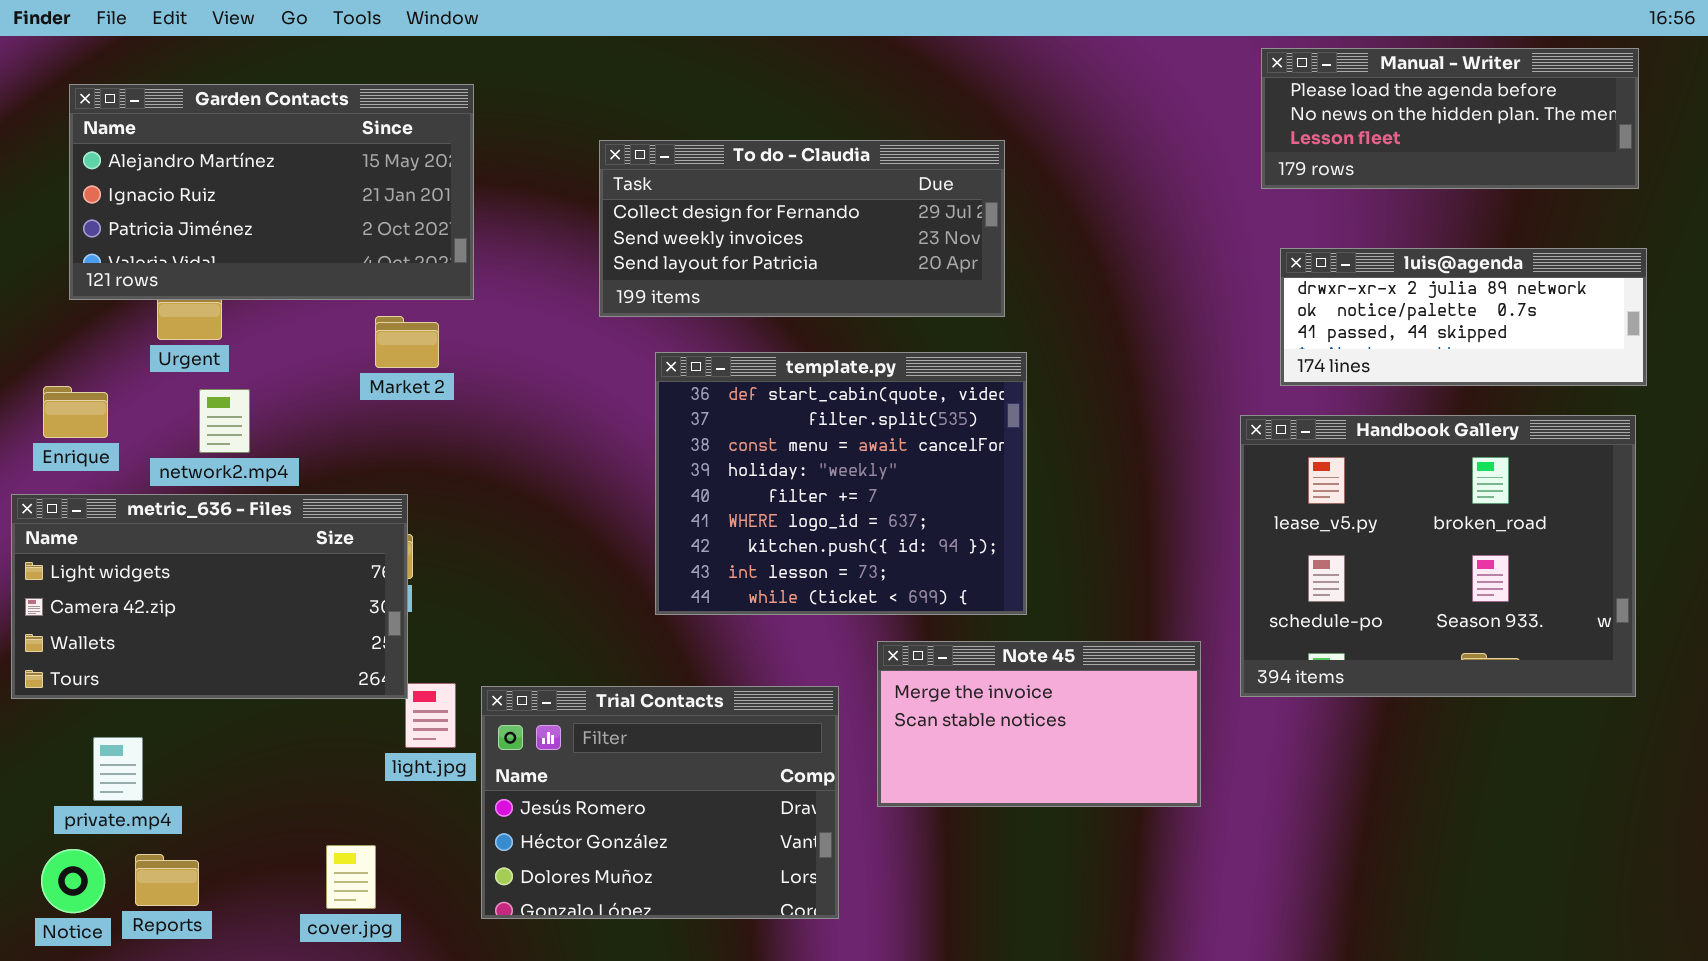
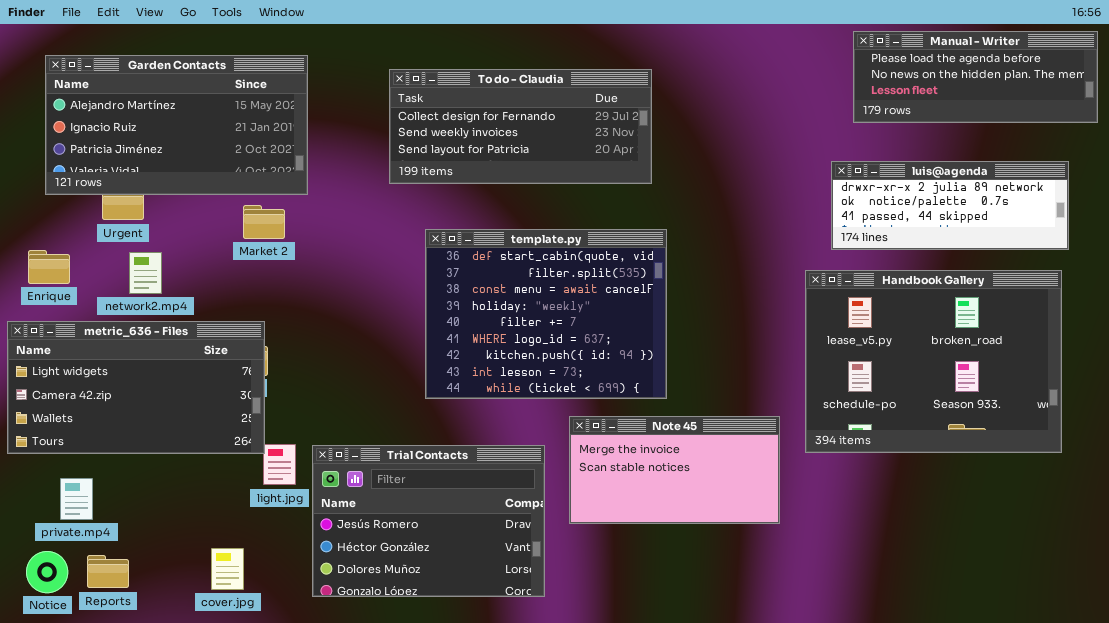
Manual - Writer: [1261,48,1639,189] -> [853,31,1098,123], moved
To do - Claudia: [599,140,1005,317] -> [389,69,652,184], moved

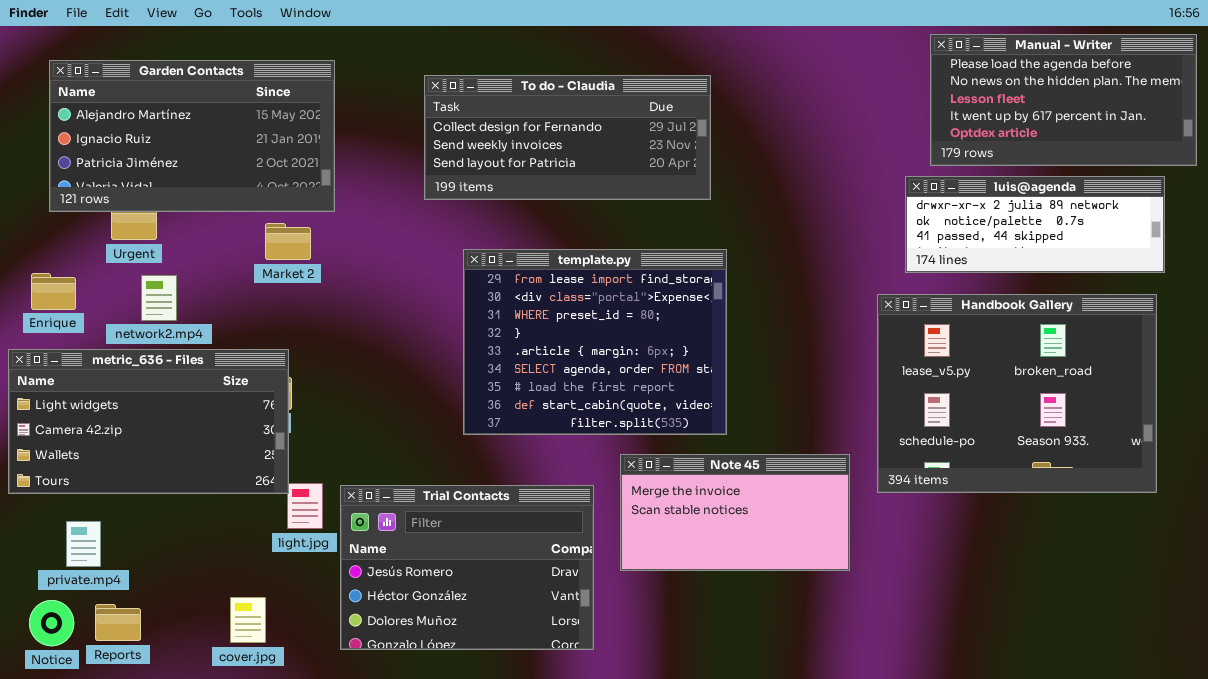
Manual - Writer: [853,31,1098,123] -> [930,34,1197,166], resized
template.py: [425,229,667,399] -> [463,249,727,435], scrolled up 7 rows

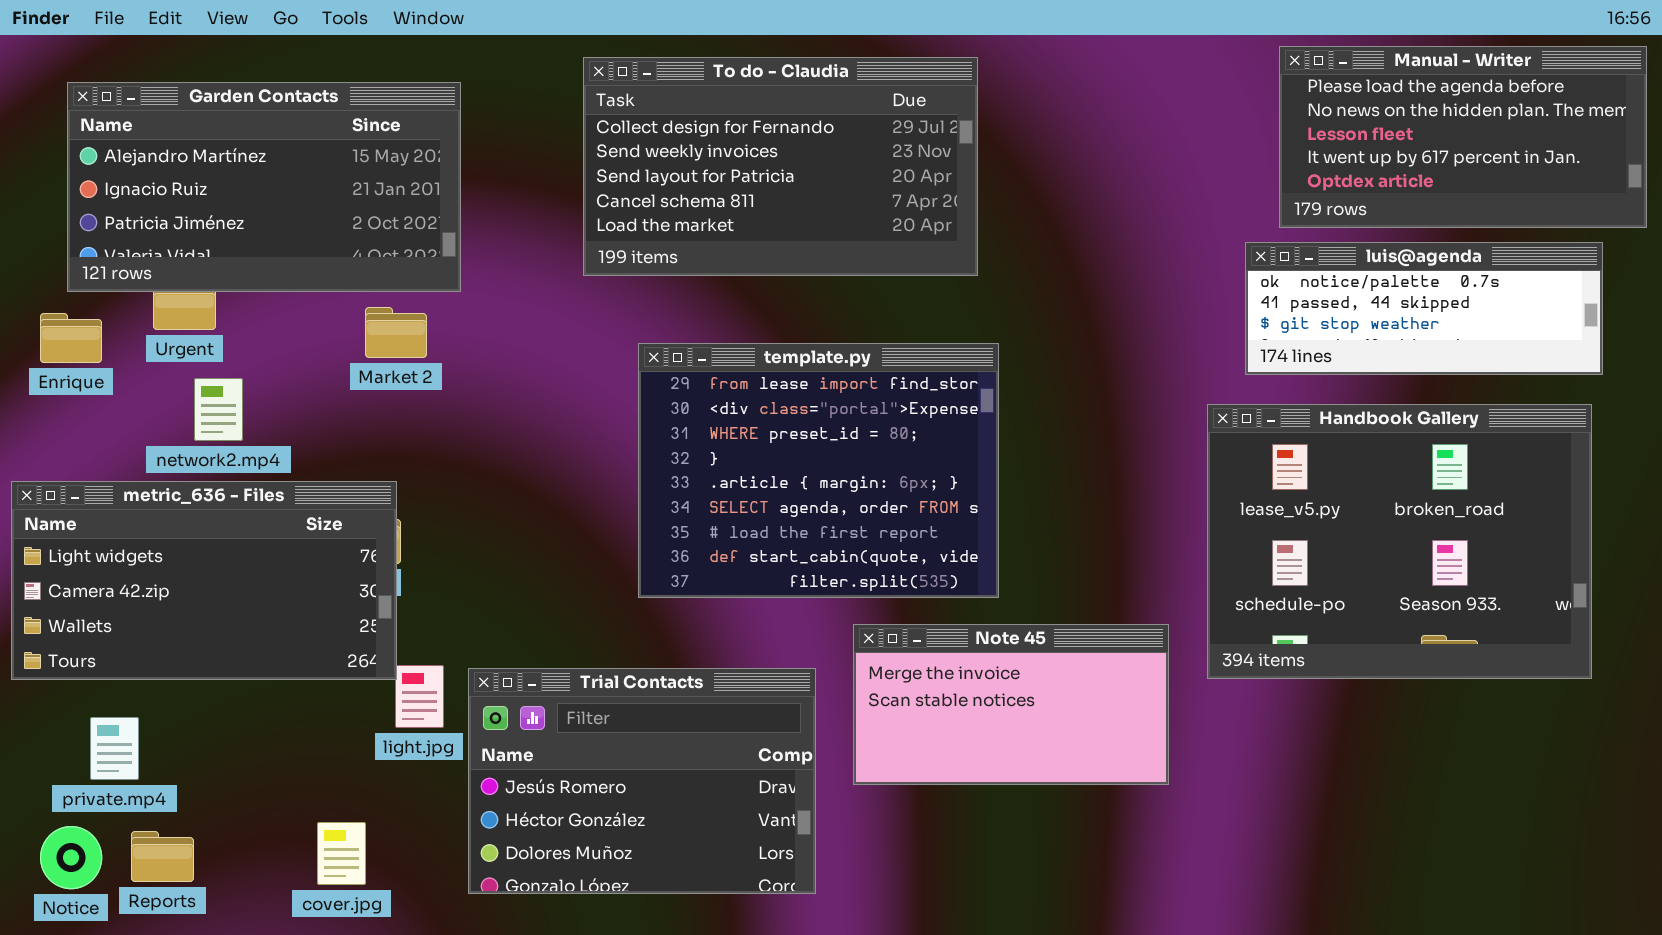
To do - Claudia: [424,75,711,200] -> [583,57,978,276], resized
luis@agenda: [905,176,1165,273] -> [1245,242,1603,375], scrolled down 1 row
Enrique: [31,273,76,310] -> [40,313,102,363], moved

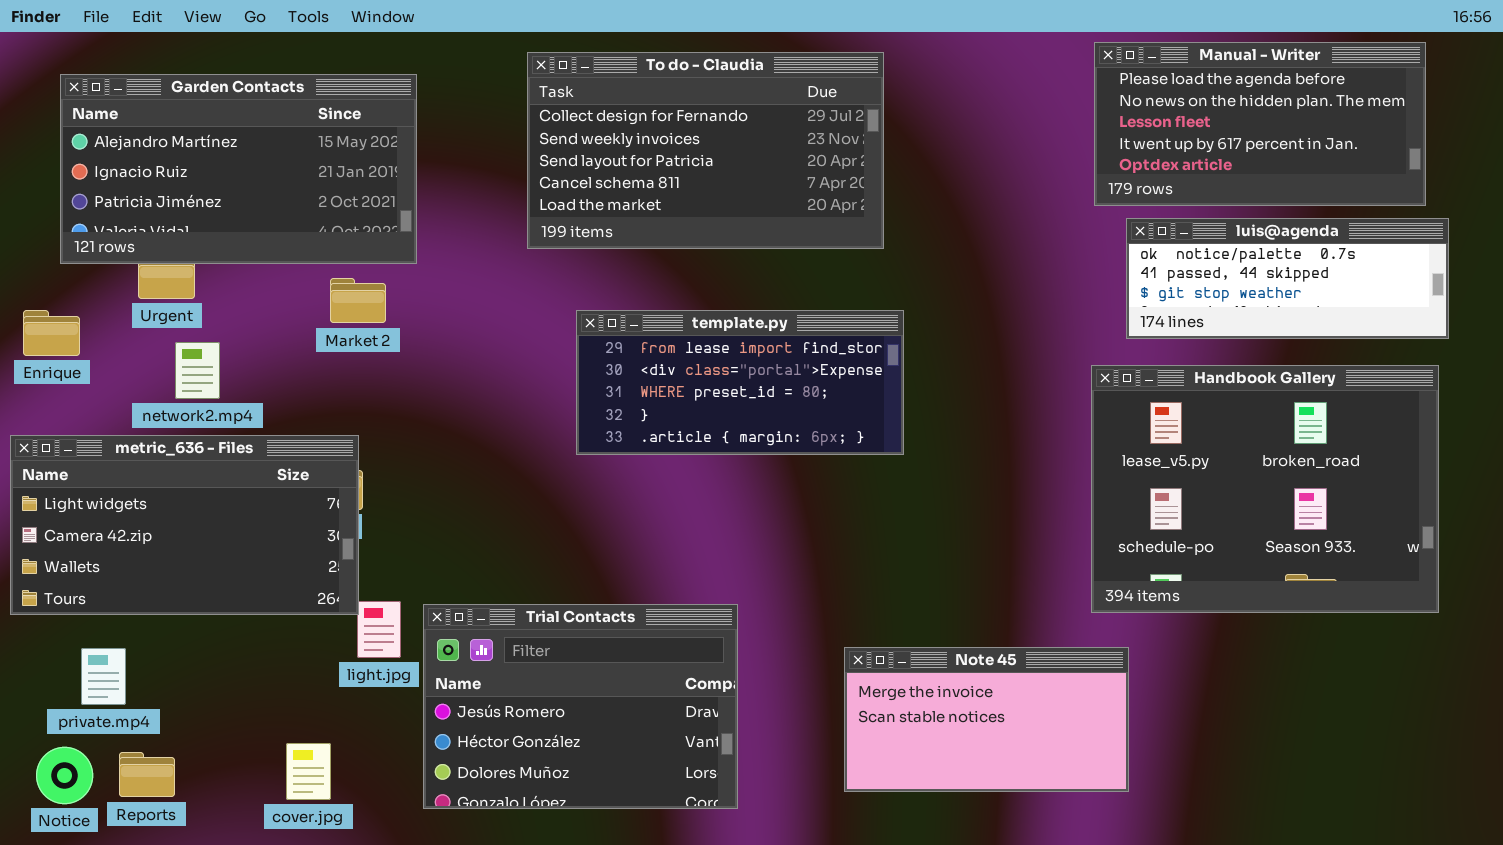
Manual - Writer: [1279,46,1647,228] -> [1094,42,1426,206], moved
Enrique: [40,313,102,363] -> [23,310,80,356], moved
template.py: [638,343,999,598] -> [576,310,904,455], resized
Note 45: [853,624,1169,785] -> [844,647,1129,792], moved

